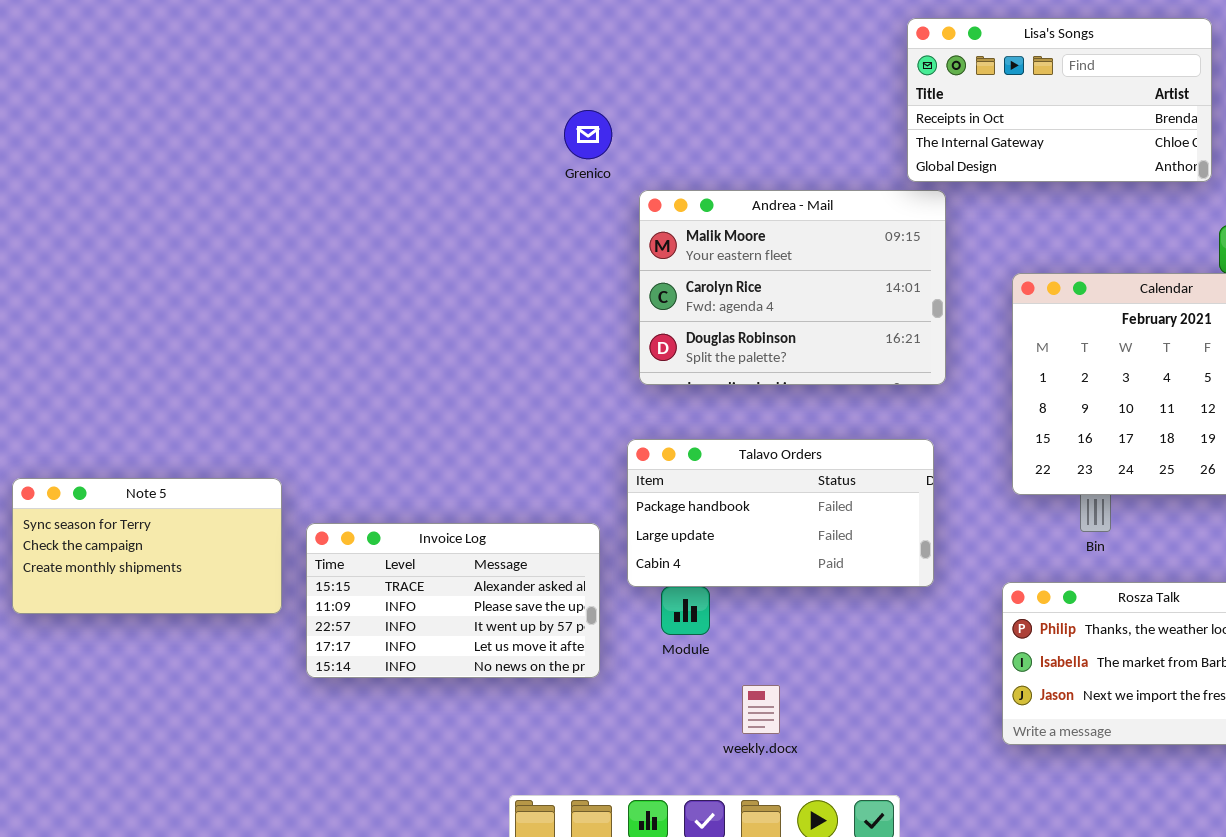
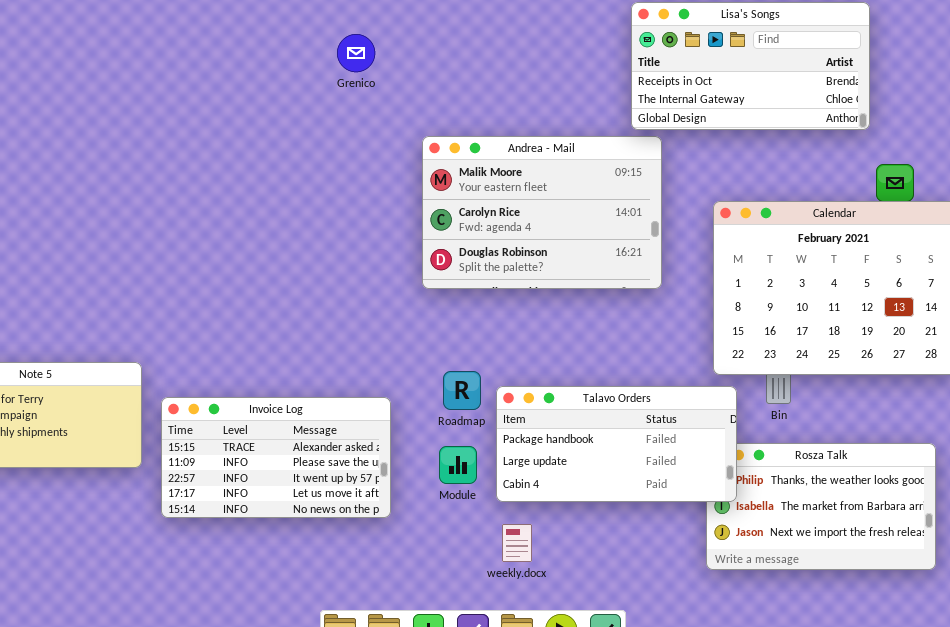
Grenico: [564,110,612,159] -> [337,34,375,72], moved
Talavo Orders: [627,439,934,587] -> [496,386,737,502], moved

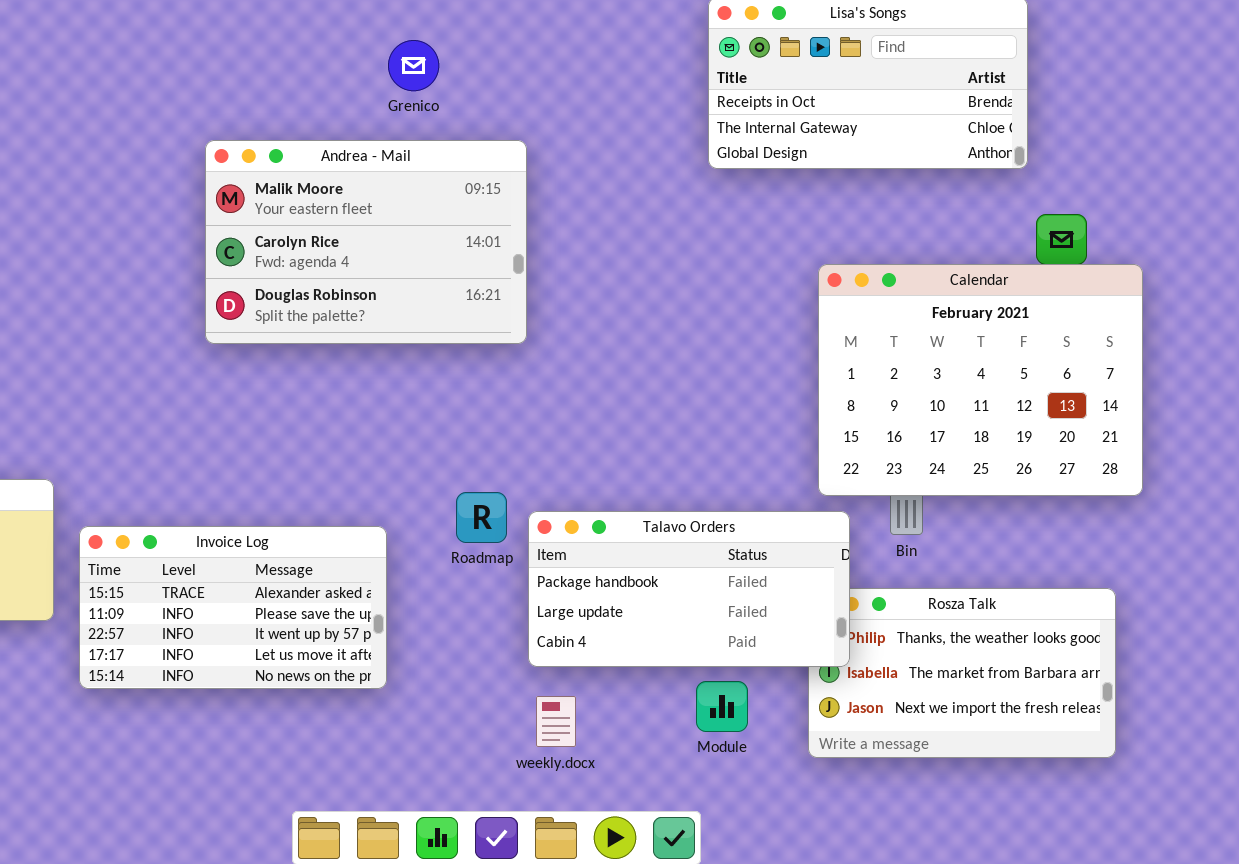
Grenico: [337,34,375,72] -> [388,40,439,91], moved
Andrea - Mail: [422,136,662,289] -> [205,140,527,344], moved
Module: [439,446,477,484] -> [696,681,748,732], moved

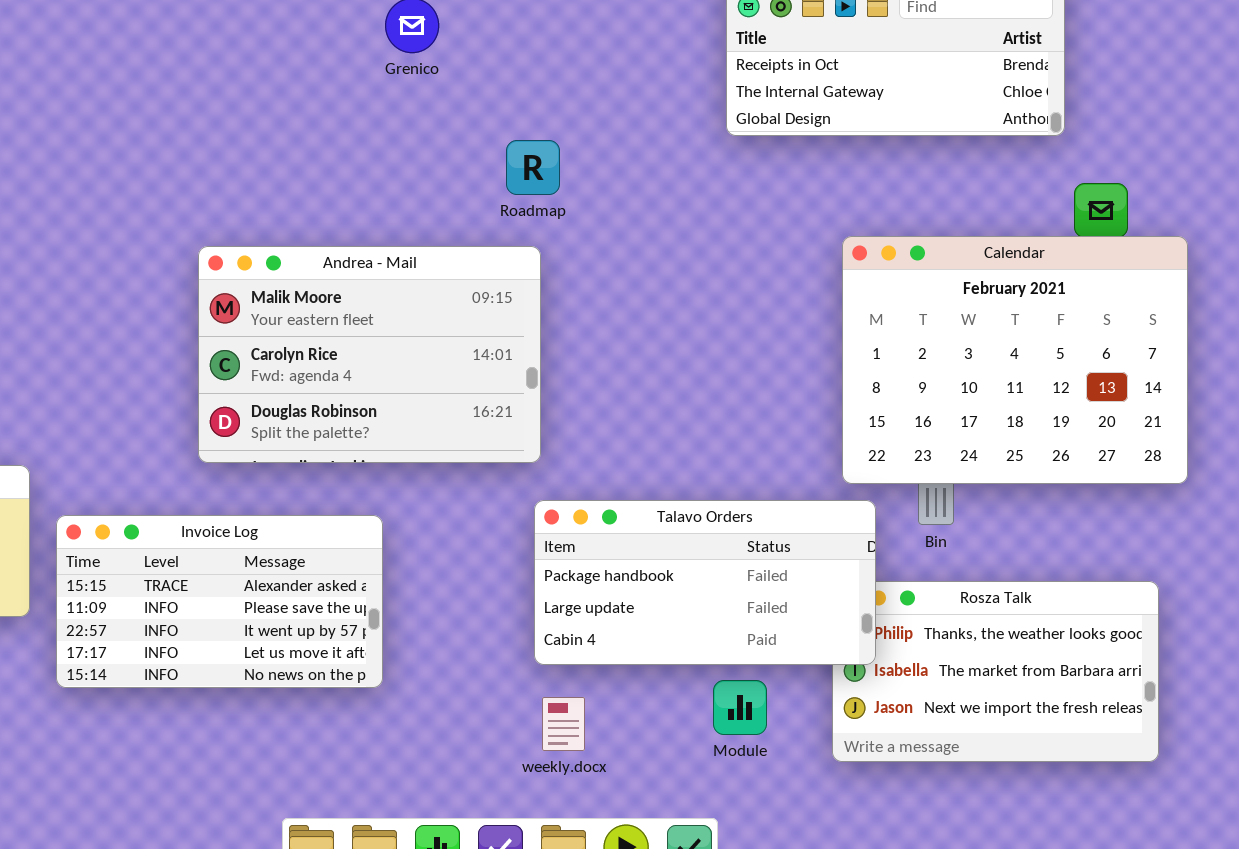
Andrea - Mail: [205,140,527,344] -> [198,246,541,463], moved
Roadmap: [456,492,507,543] -> [506,140,560,195], moved

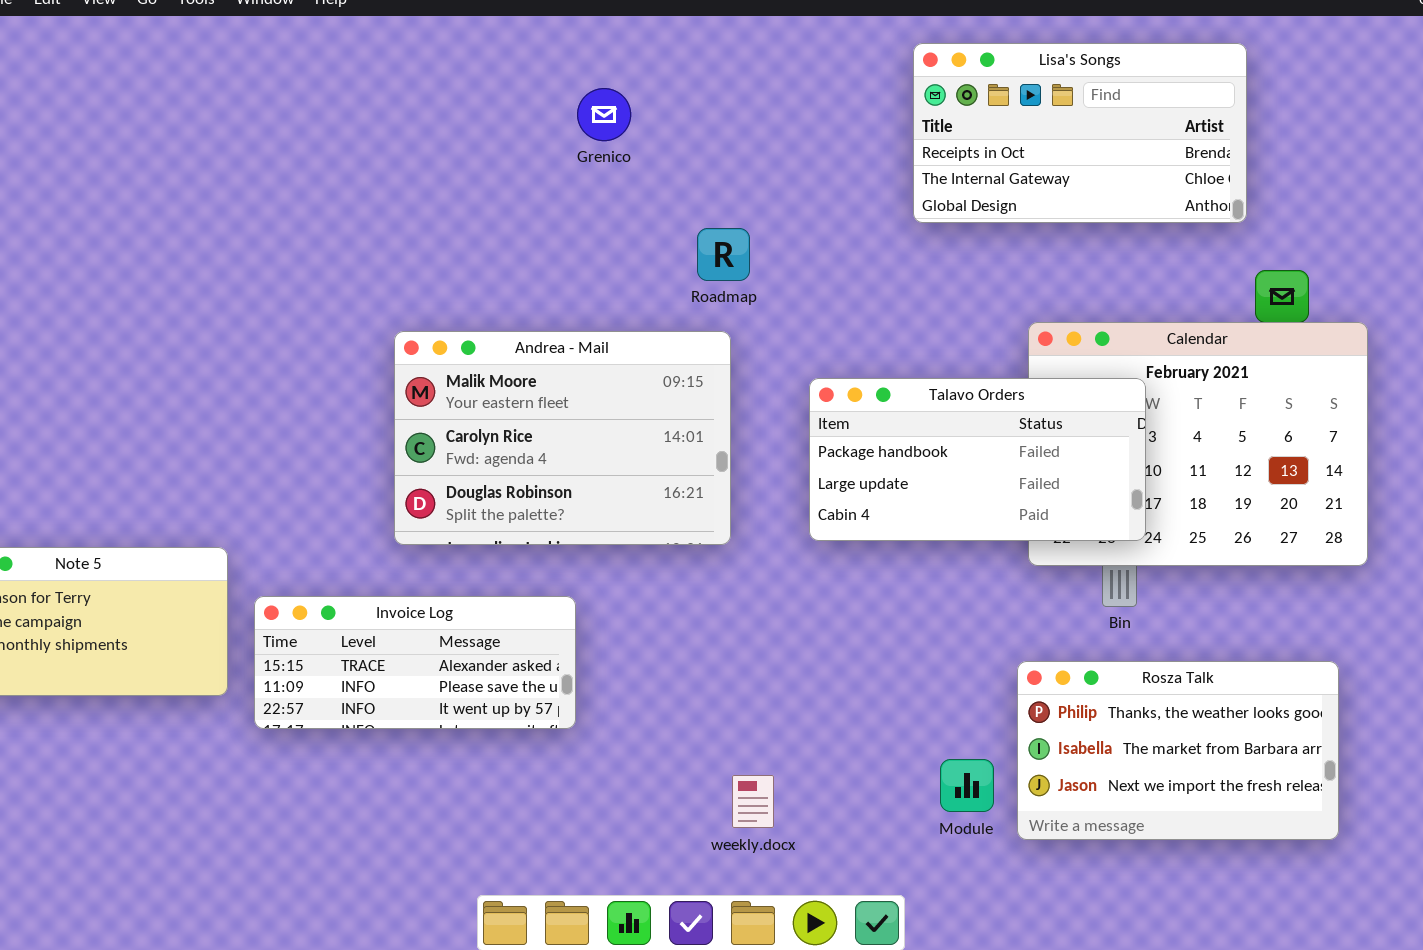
Talavo Orders: [534,500,876,665] -> [809,378,1146,541], moved
Invoice Log: [56,515,383,688] -> [254,596,576,729], resized
Module: [713,680,767,735] -> [940,759,994,812], moved

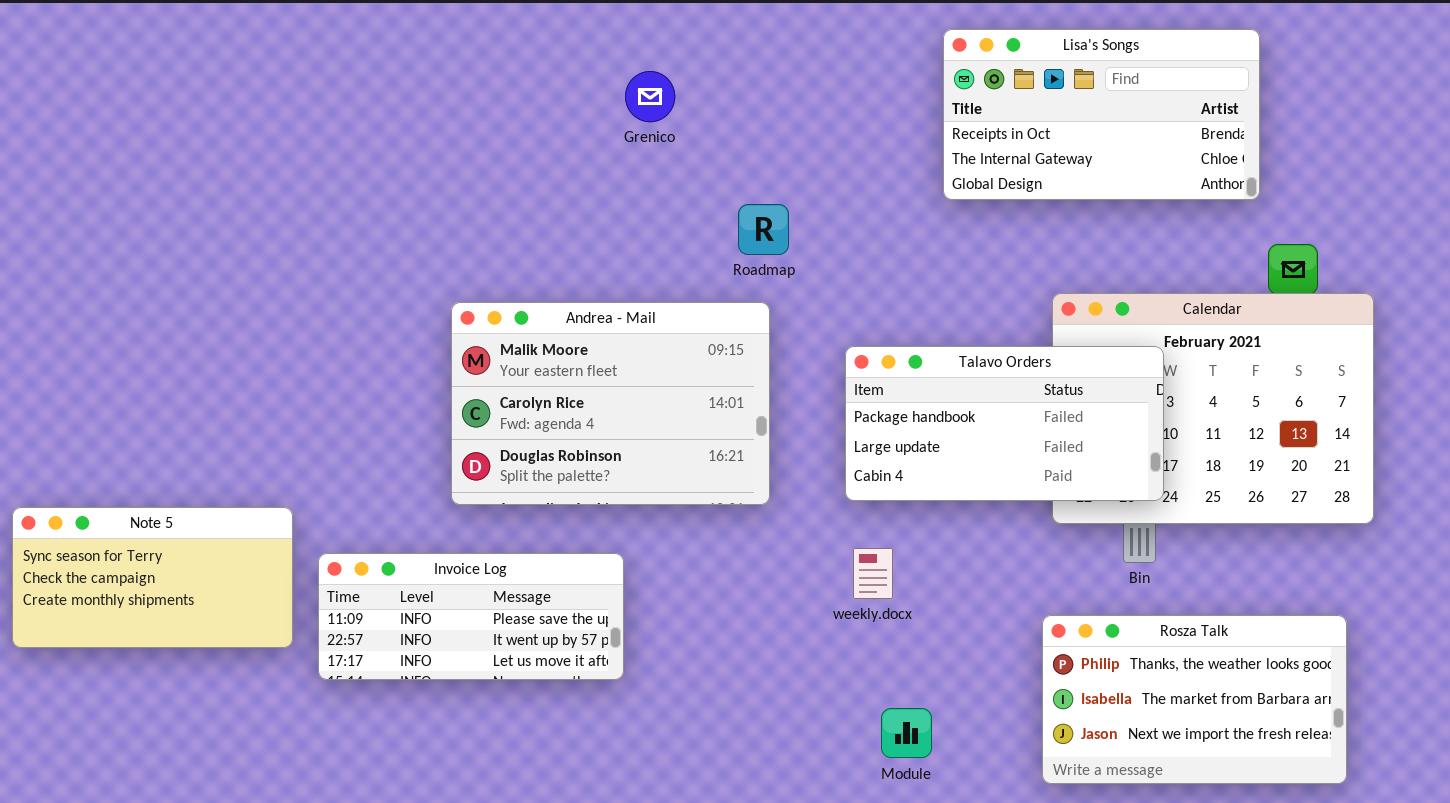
Invoice Log: [254,596,576,729] -> [318,553,624,680], scrolled down 1 row
Module: [940,759,994,812] -> [881,708,932,758], moved
weekly.docx: [732,775,774,828] -> [853,548,893,599], moved

